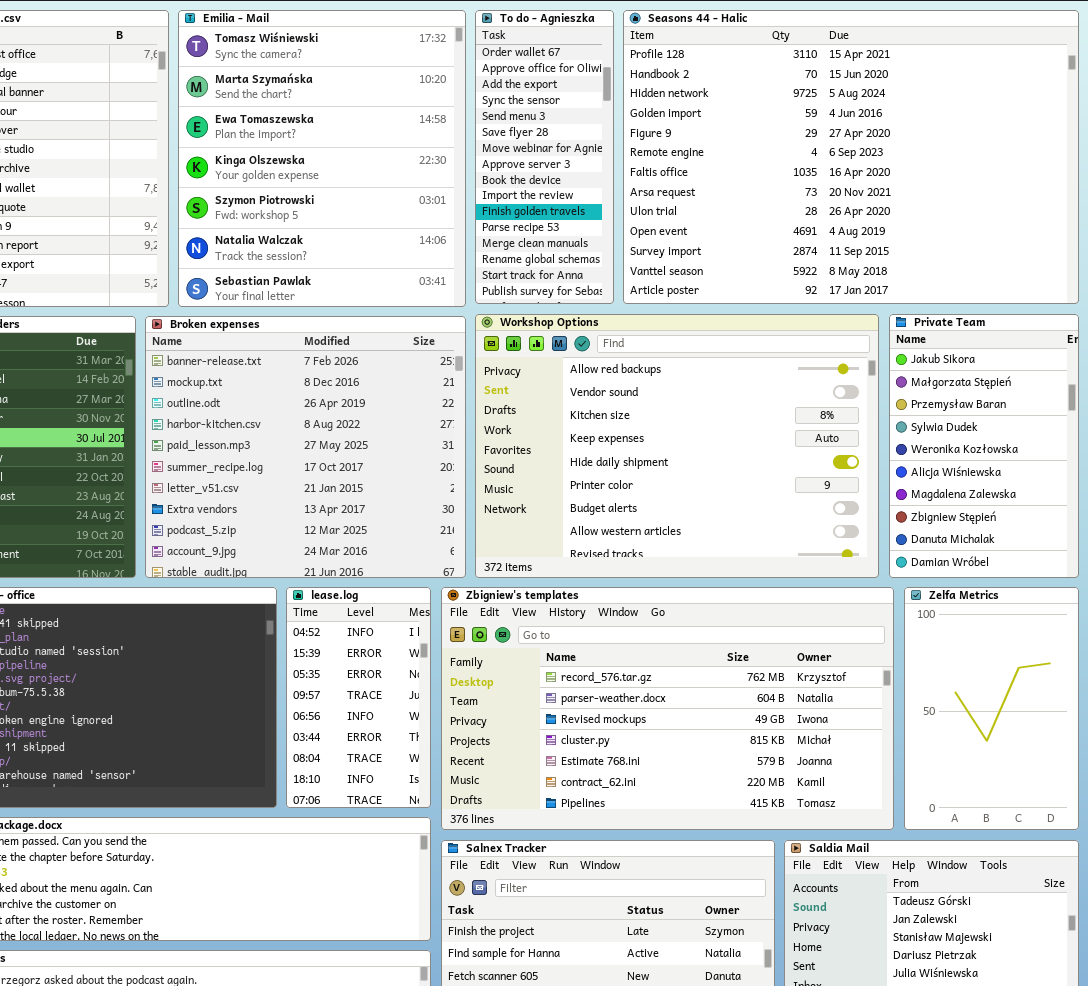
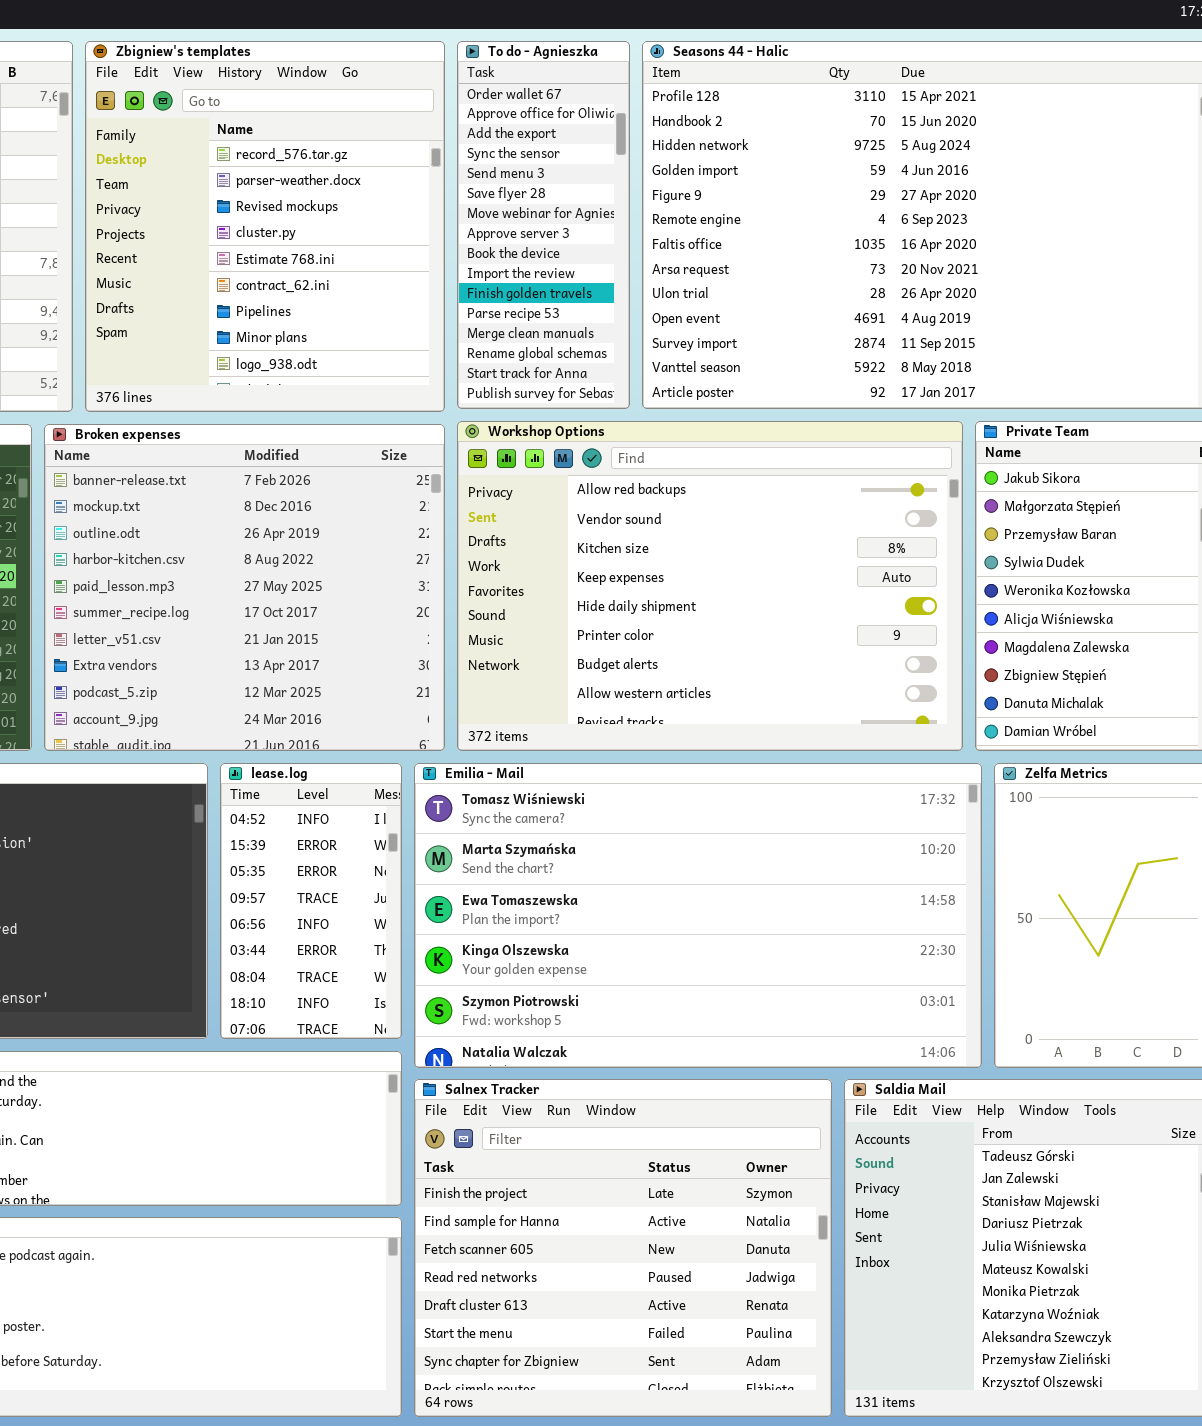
Emilia - Mail: [178,10,466,307] -> [414,763,982,1068], moved, resized
Zbigniew's templates: [441,587,894,830] -> [85,41,445,412], moved, resized

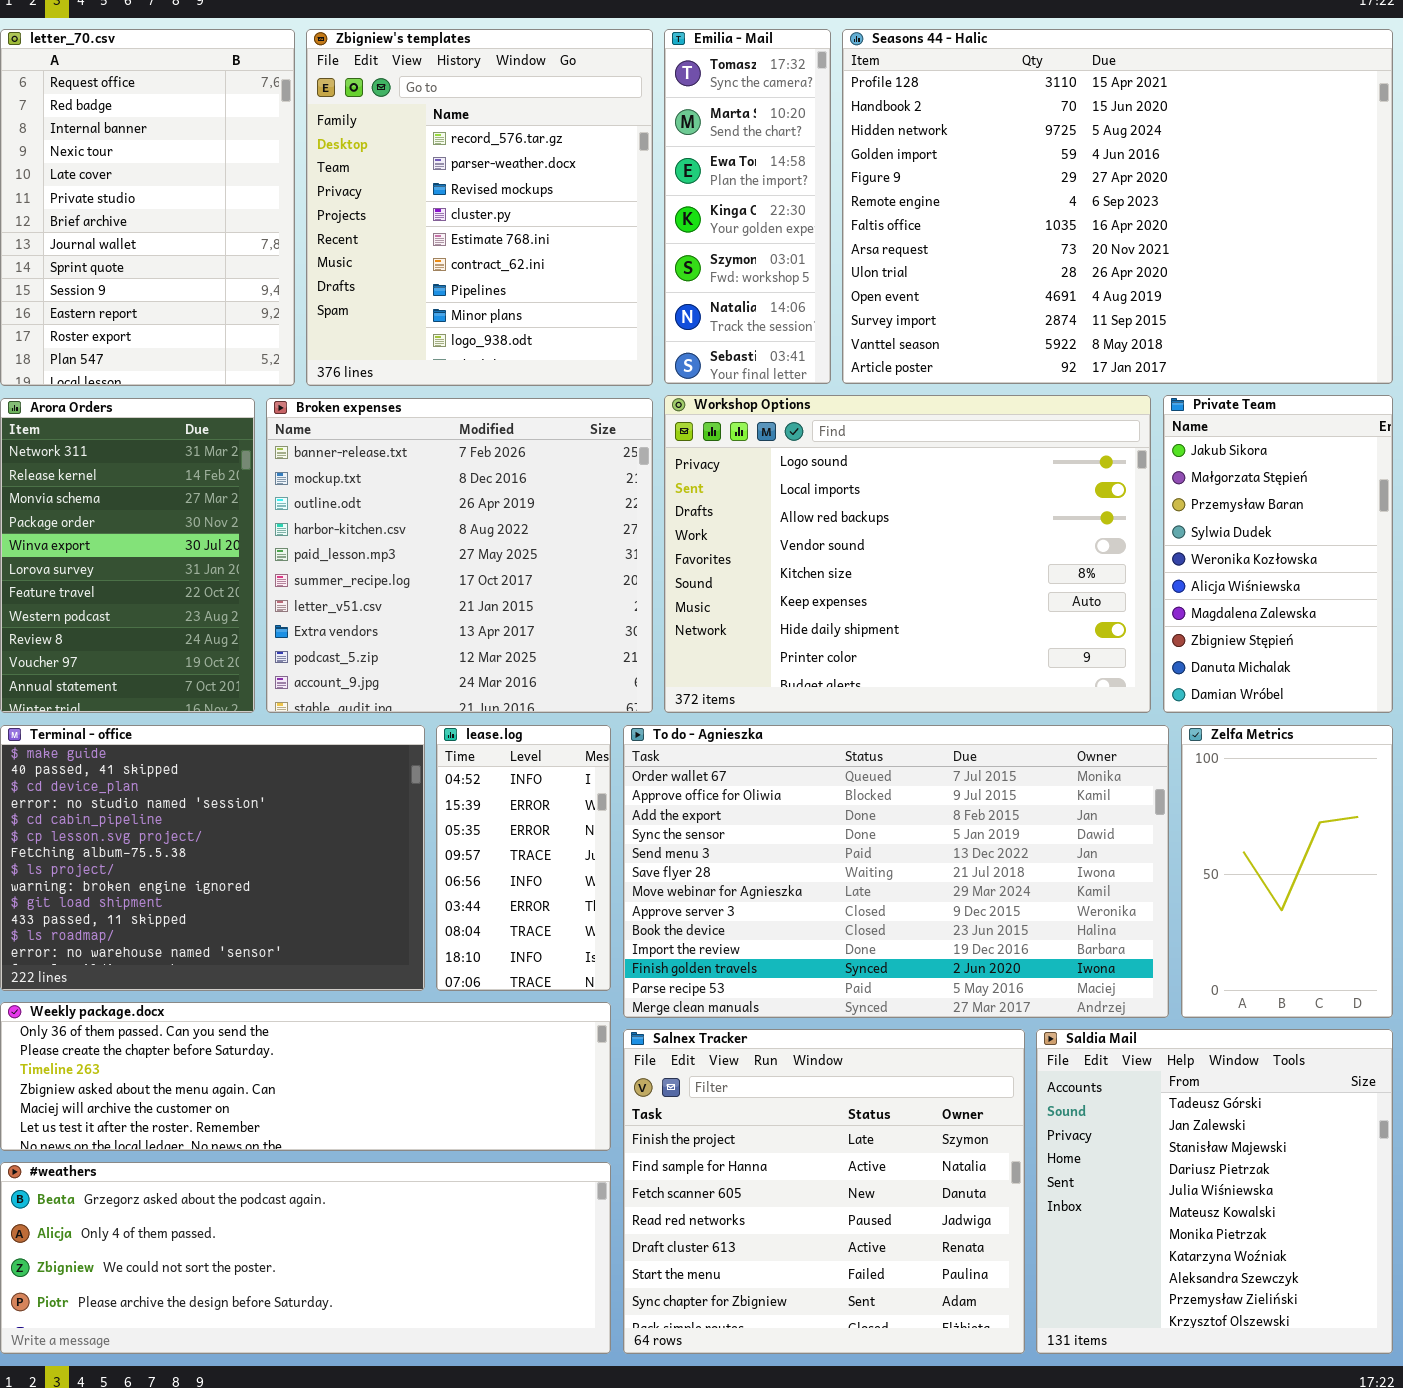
To do - Agnieszka: [457,41,630,409] -> [623,725,1169,1018], moved, resized
Workshop Options: [457,421,963,751] -> [664,395,1151,713], scrolled up 2 rows
Emilia - Mail: [414,763,982,1068] -> [664,29,831,384], moved, resized

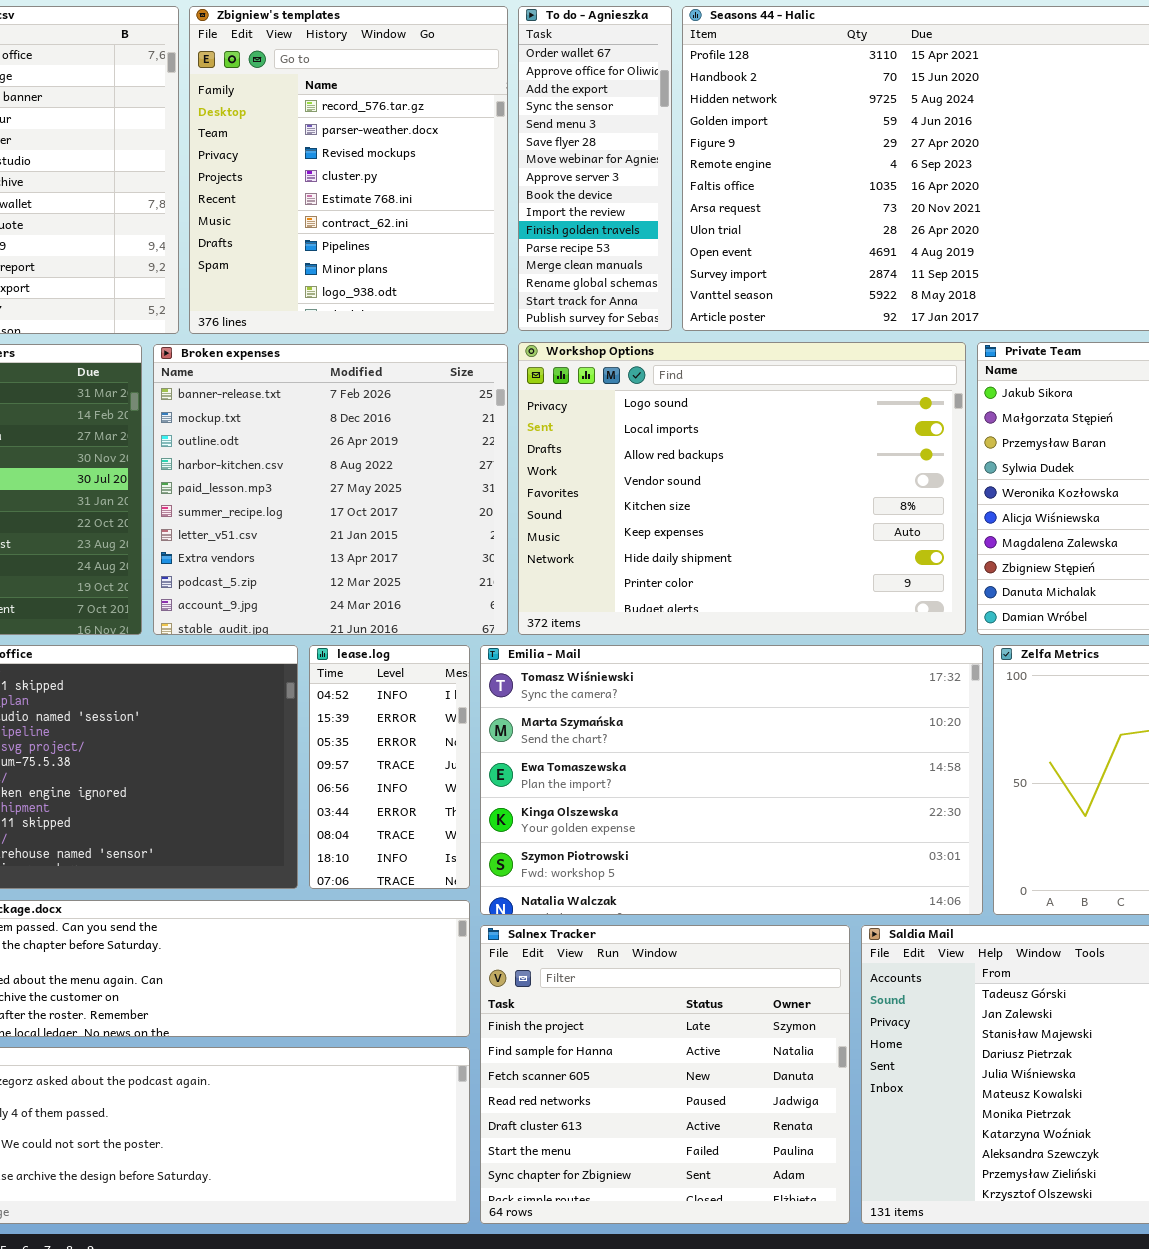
Emilia - Mail: [664,29,831,384] -> [480,645,983,915], moved, resized
To do - Agnieszka: [623,725,1169,1018] -> [518,6,672,331], moved, resized

